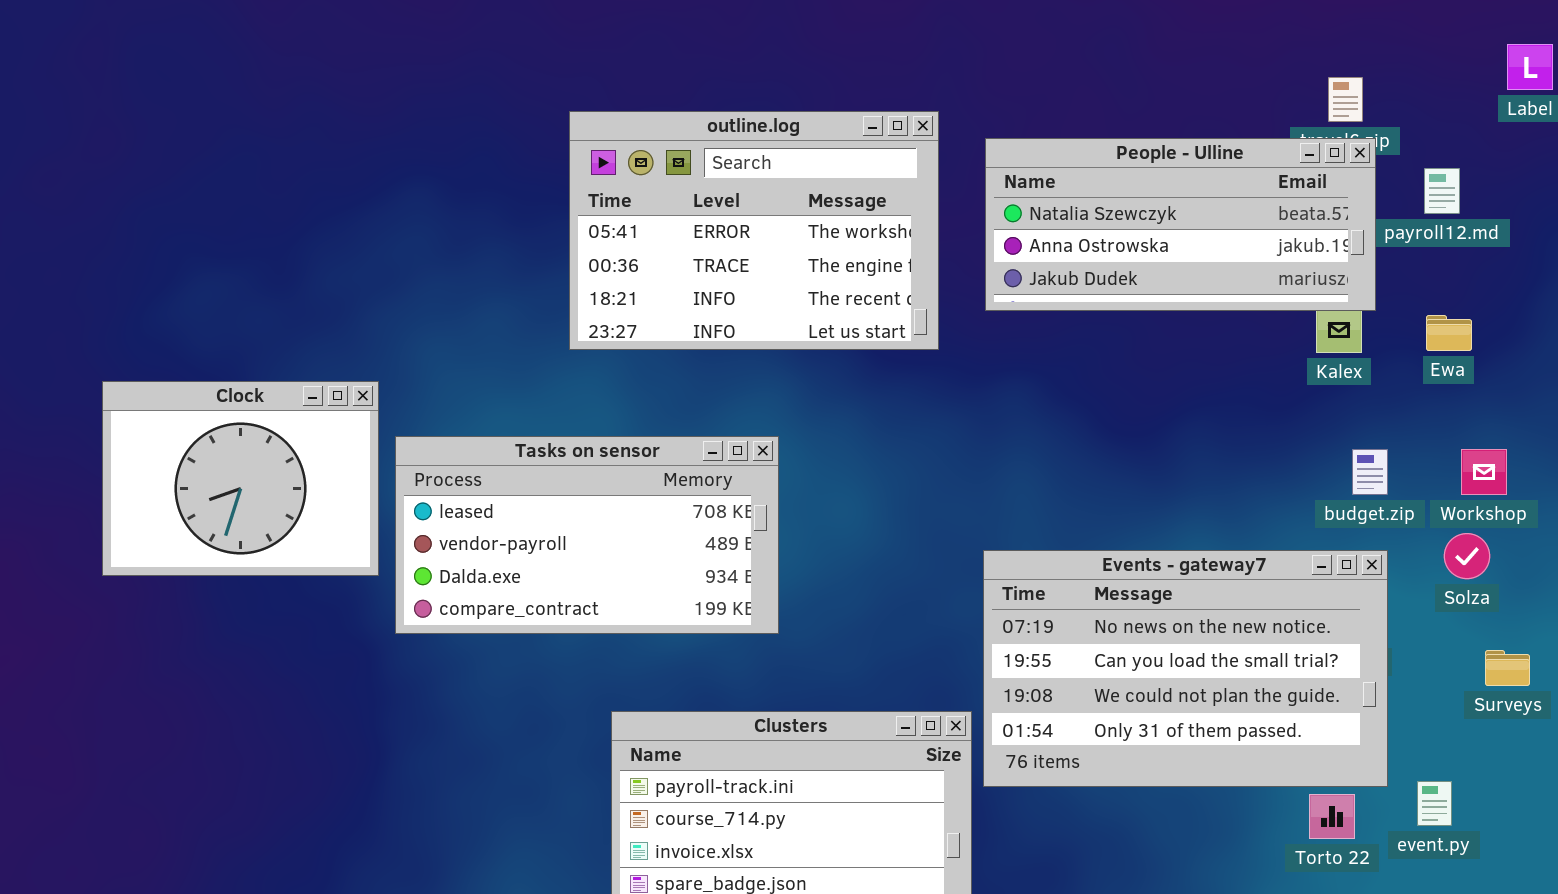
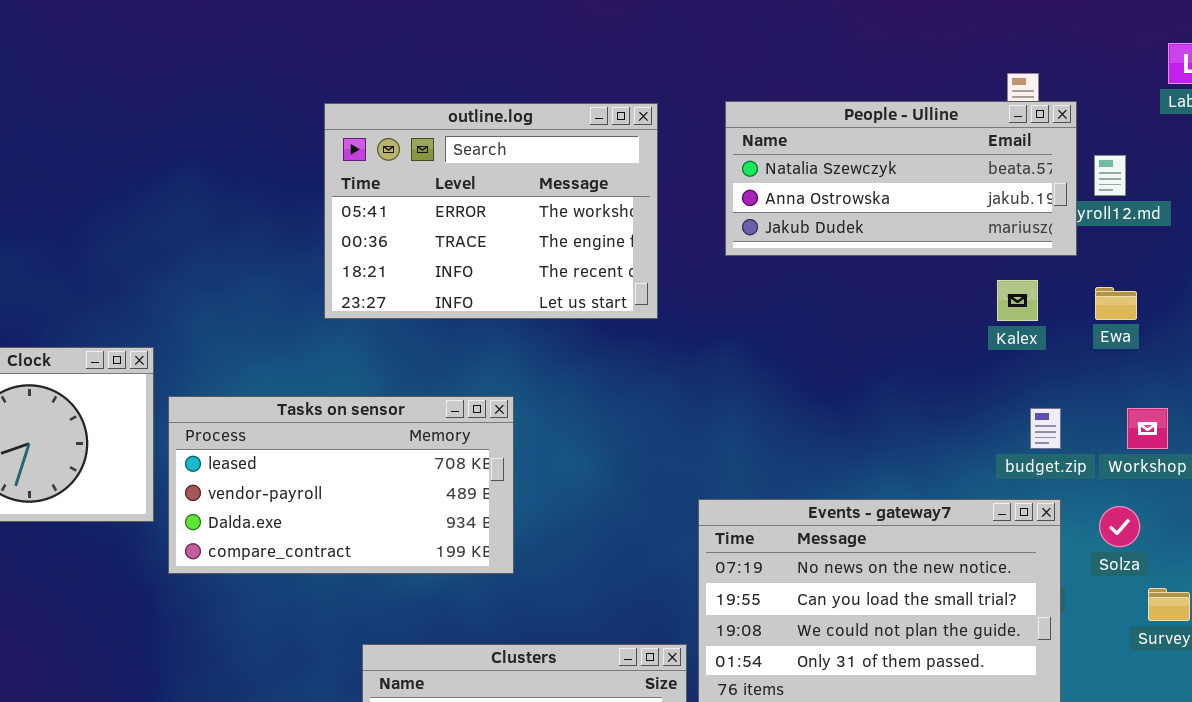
People - Ulline: [985,138,1376,311] -> [725,101,1077,256], moved
Solza: [1444,533,1490,579] -> [1099,506,1140,547], moved

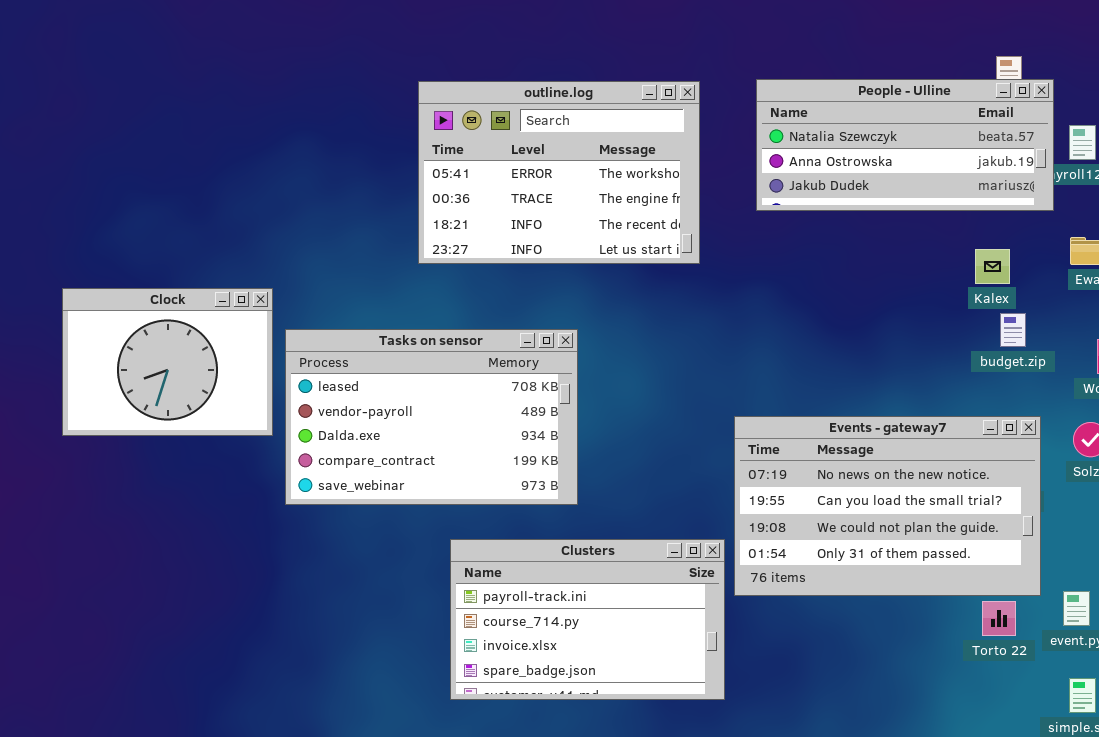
Kalex: [997,280,1038,321] -> [975,249,1010,284], moved
Tasks on sensor: [168,396,514,574] -> [285,329,578,505], resized
budget.zip: [1030,408,1061,449] -> [1000,313,1026,347], moved

